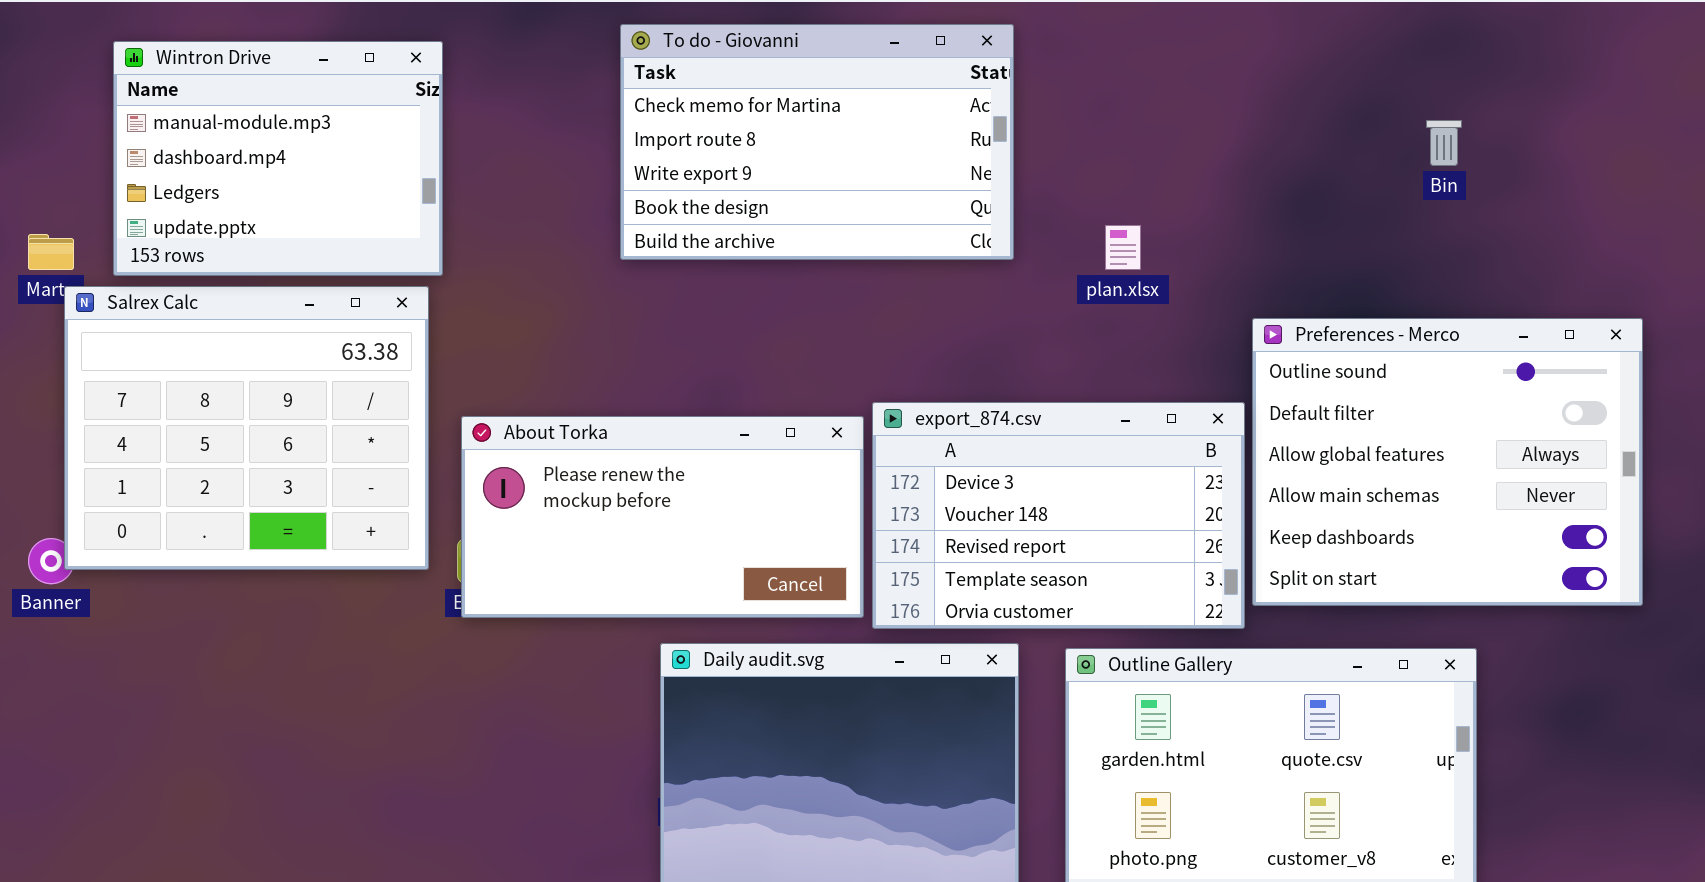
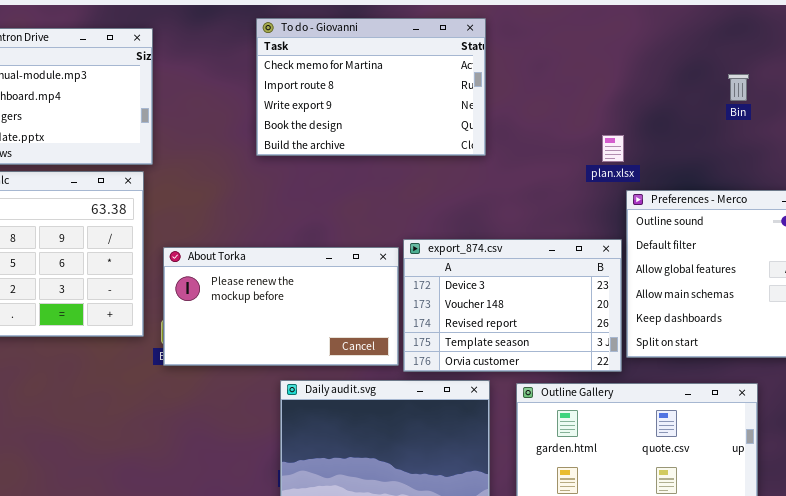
plan.xlsx: [1105,225,1141,270] -> [602,135,624,162], moved

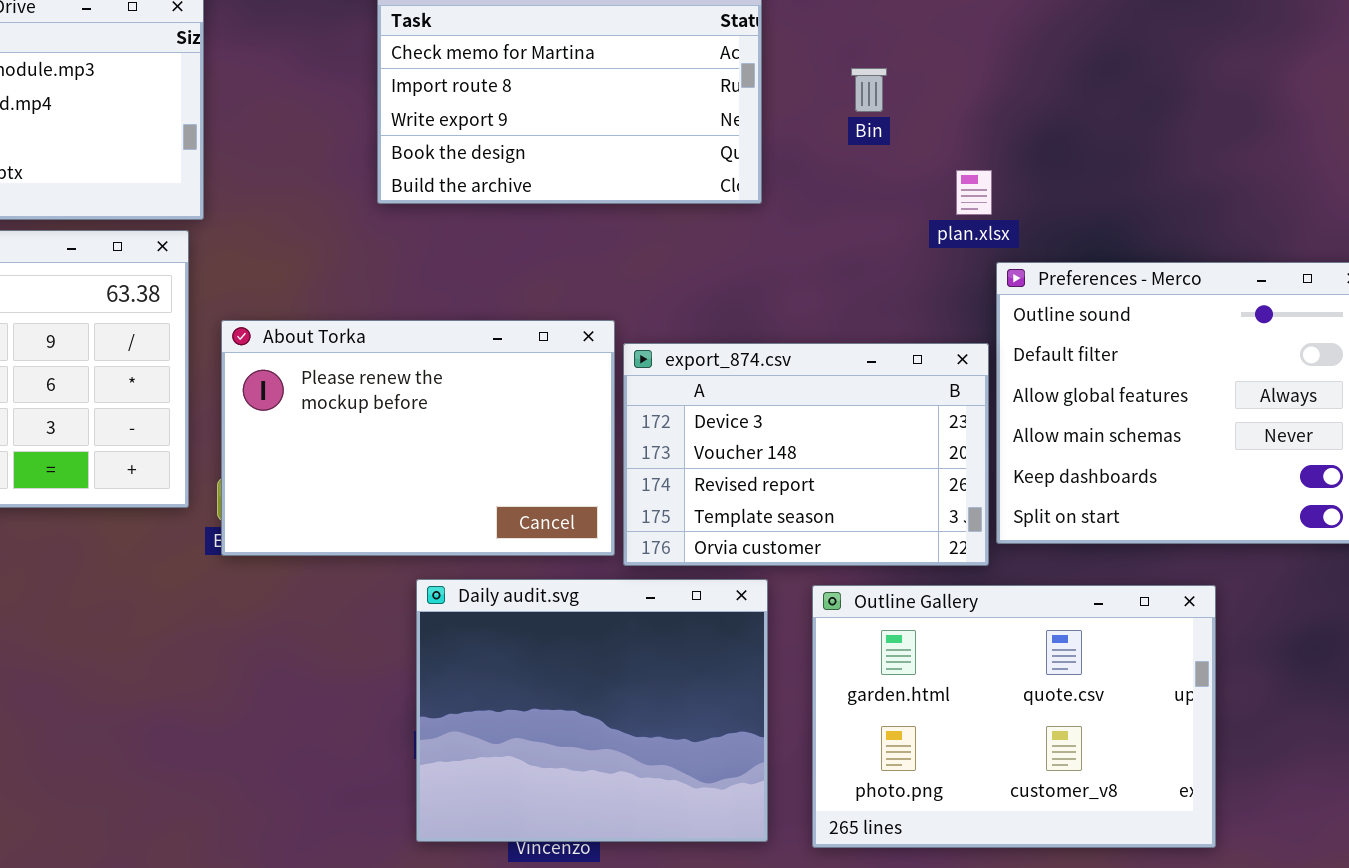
Bin: [728,74,749,101] -> [851,68,887,112], moved
About Torka: [163,247,399,366] -> [221,320,615,556], resized

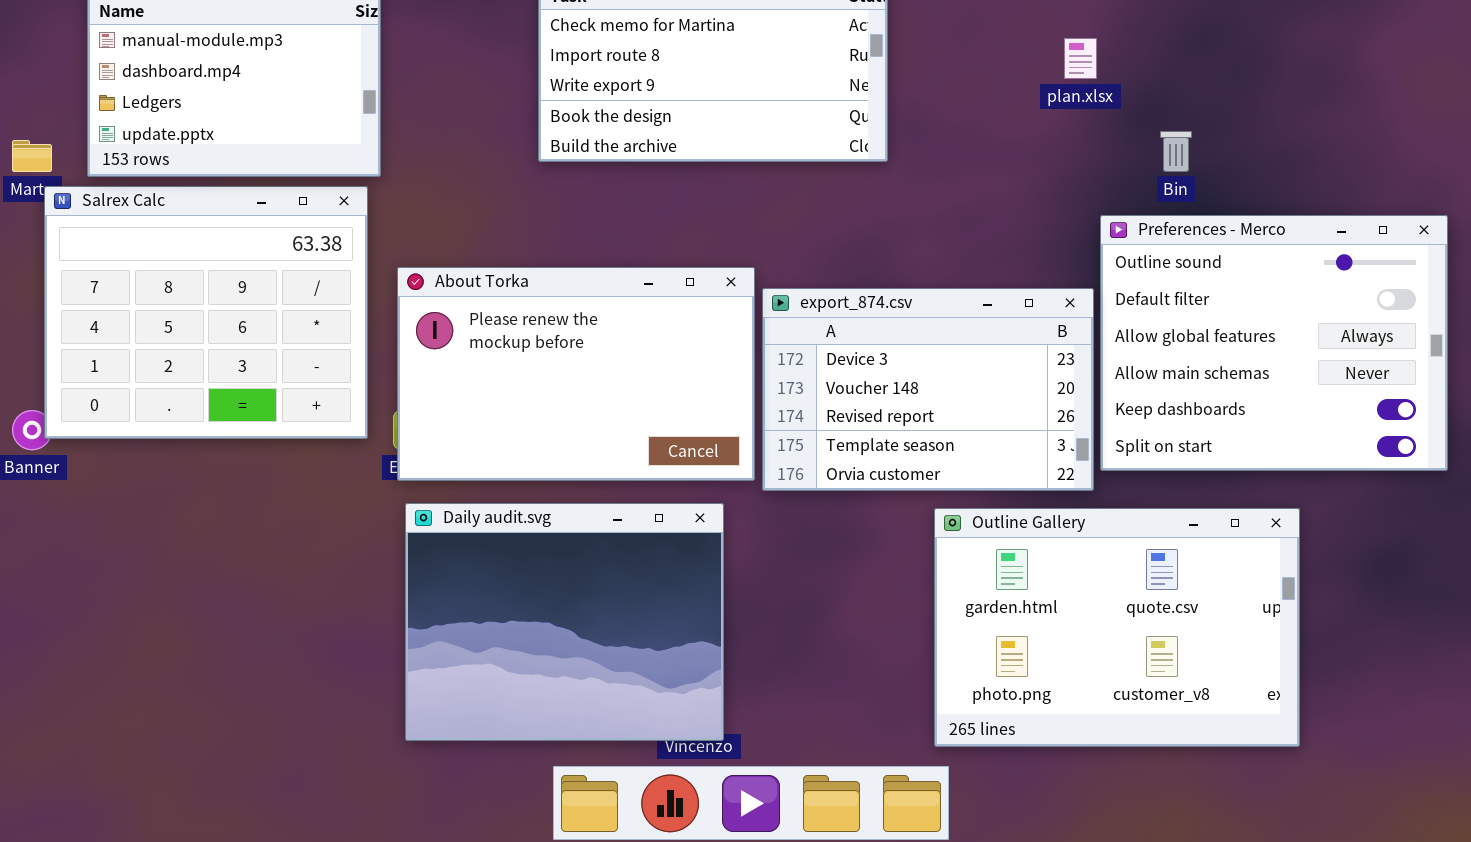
Bin: [851,68,887,112] -> [1160,131,1192,172], moved
plan.xlsx: [956,170,992,215] -> [1064,38,1097,79], moved
Daily audit.svg: [416,579,768,842] -> [405,503,724,741], moved

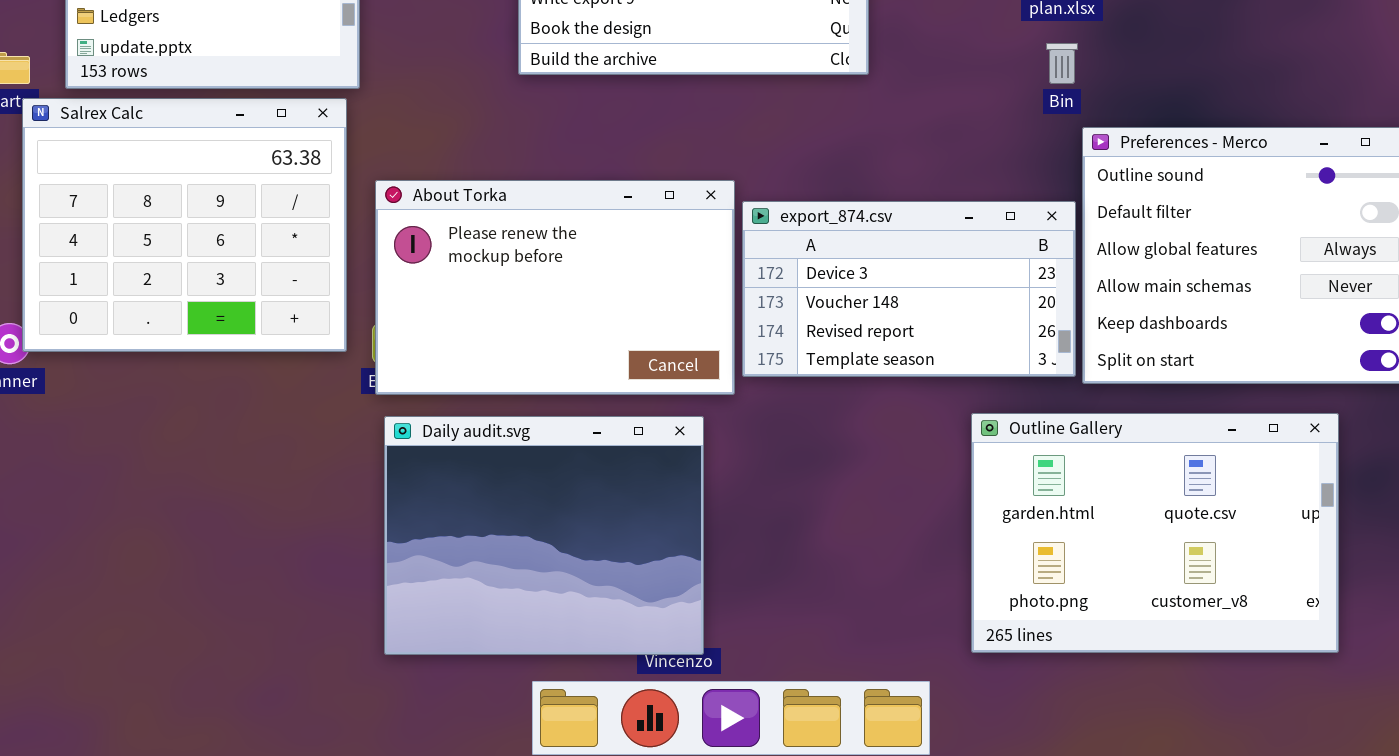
Bin: [1160,131,1192,172] -> [1046,43,1078,84], moved
export_874.csv: [762,288,1094,491] -> [742,201,1076,377], resized
Outline Gallery: [934,508,1300,747] -> [971,413,1339,653], moved

